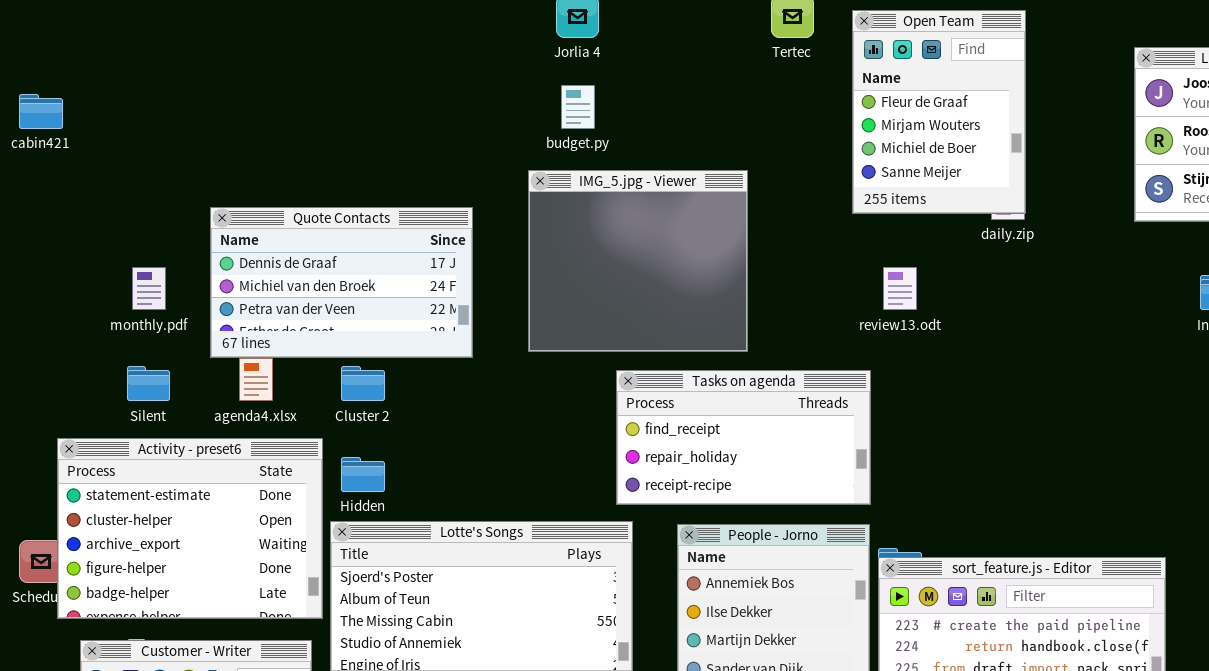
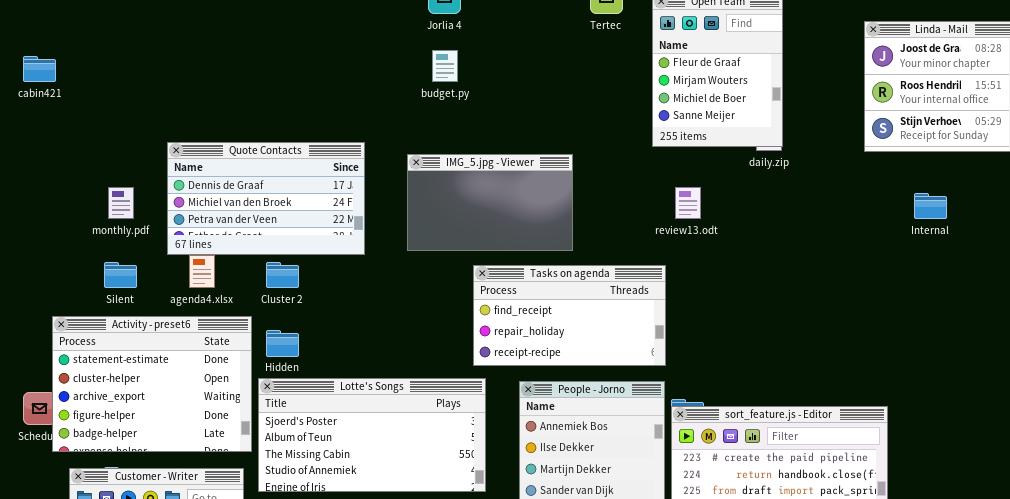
IMG_5.jpg - Viewer: [528,170,748,352] -> [407,154,573,251], resized

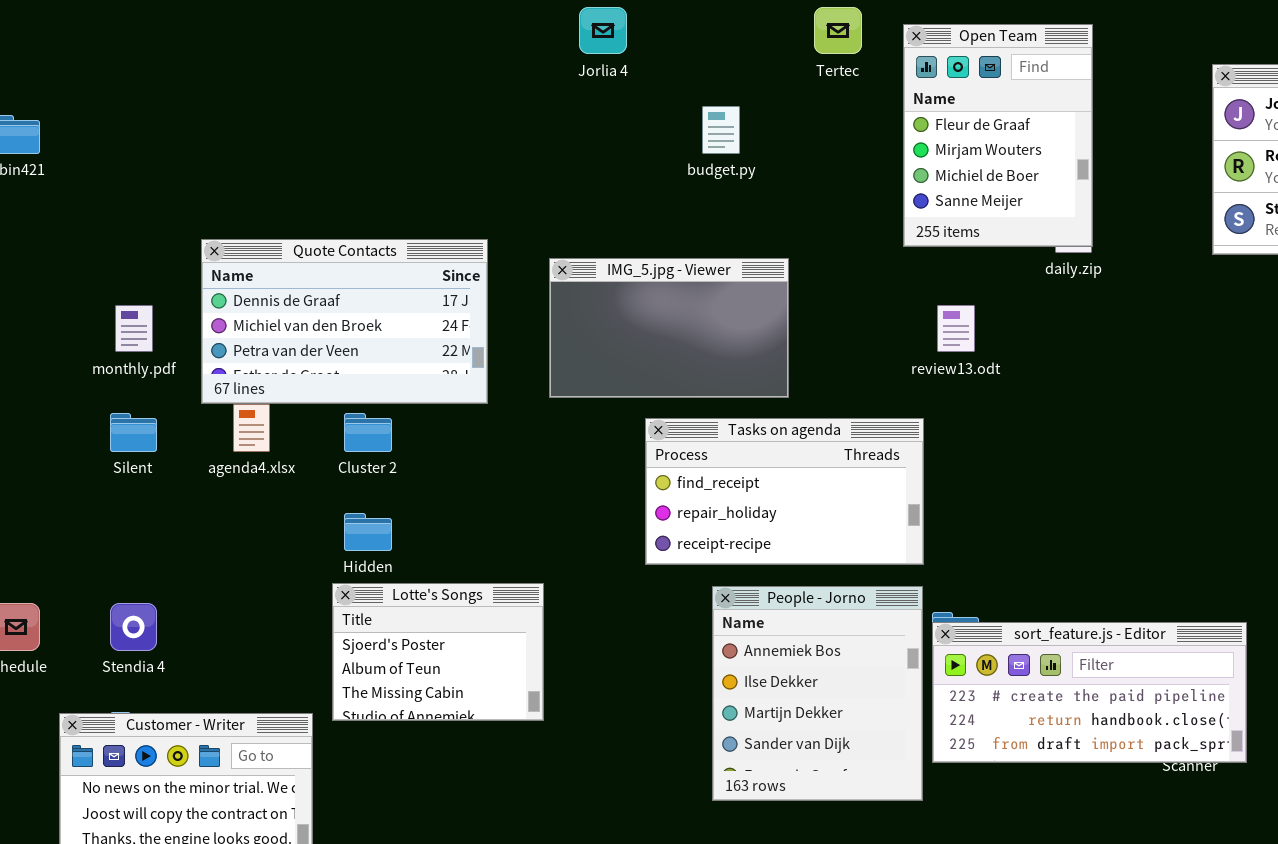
budget.py: [432,50,458,82] -> [702,106,740,154], moved
Activity - preset6: [52,316,252,452] -> none, closed
Lotte's Songs: [258,378,486,492] -> [332,583,544,721], resized

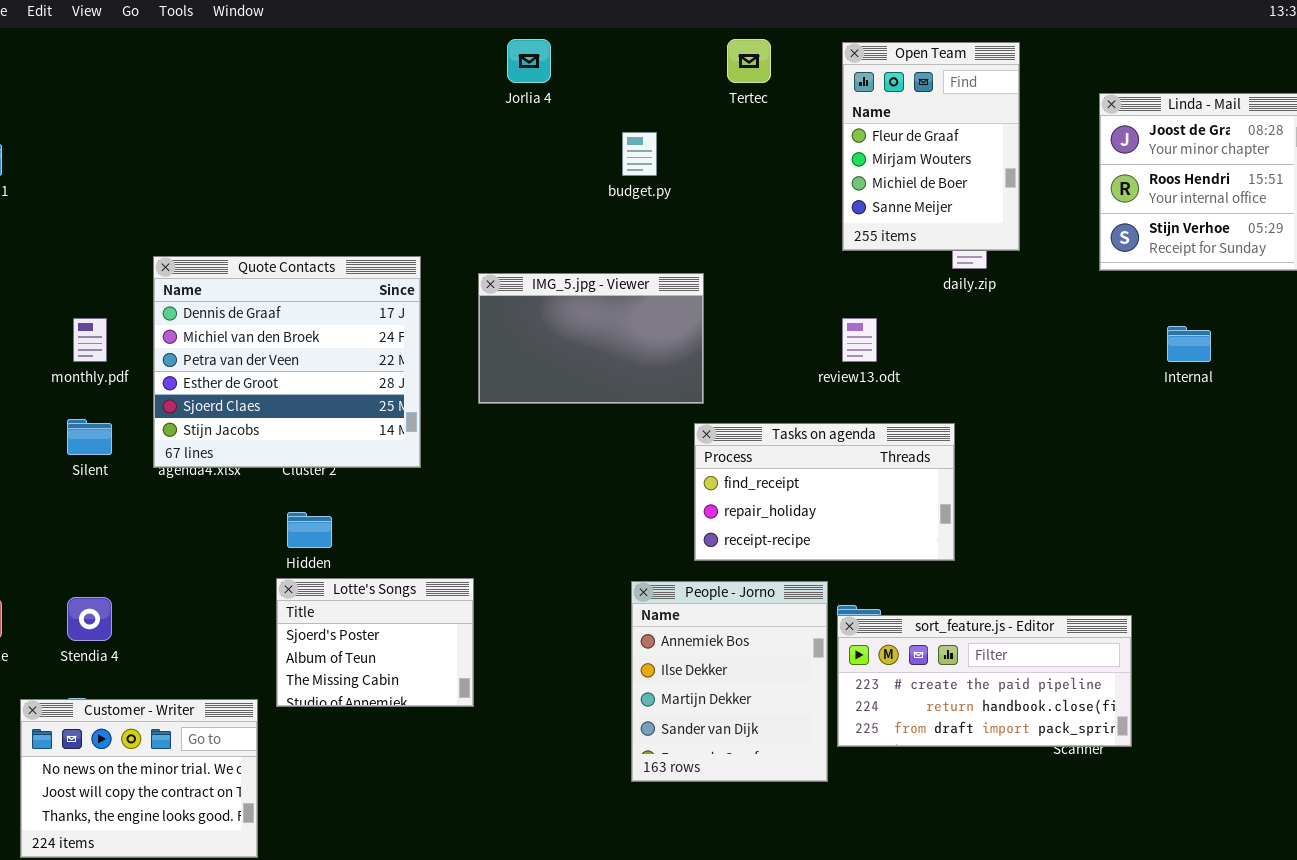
Open Team: [903,24,1093,247] -> [842,42,1020,251], moved
Quote Contacts: [201,239,488,404] -> [153,256,421,468], resized
Tasks on agenda: [645,418,924,565] -> [694,423,955,561], moved

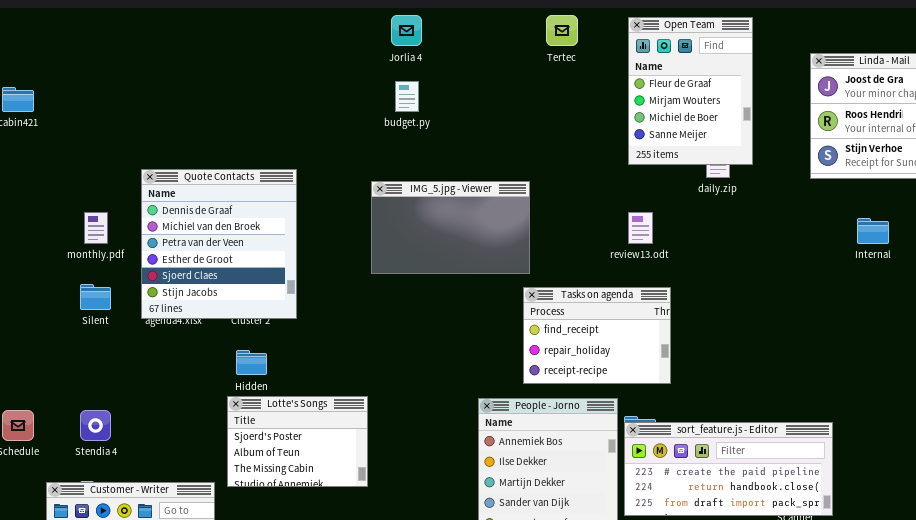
budget.py: [622,132,657,176] -> [395,81,419,112], moved
Quote Contacts: [153,256,421,468] -> [141,169,297,319], resized
Tasks on agenda: [694,423,955,561] -> [523,287,671,384], resized

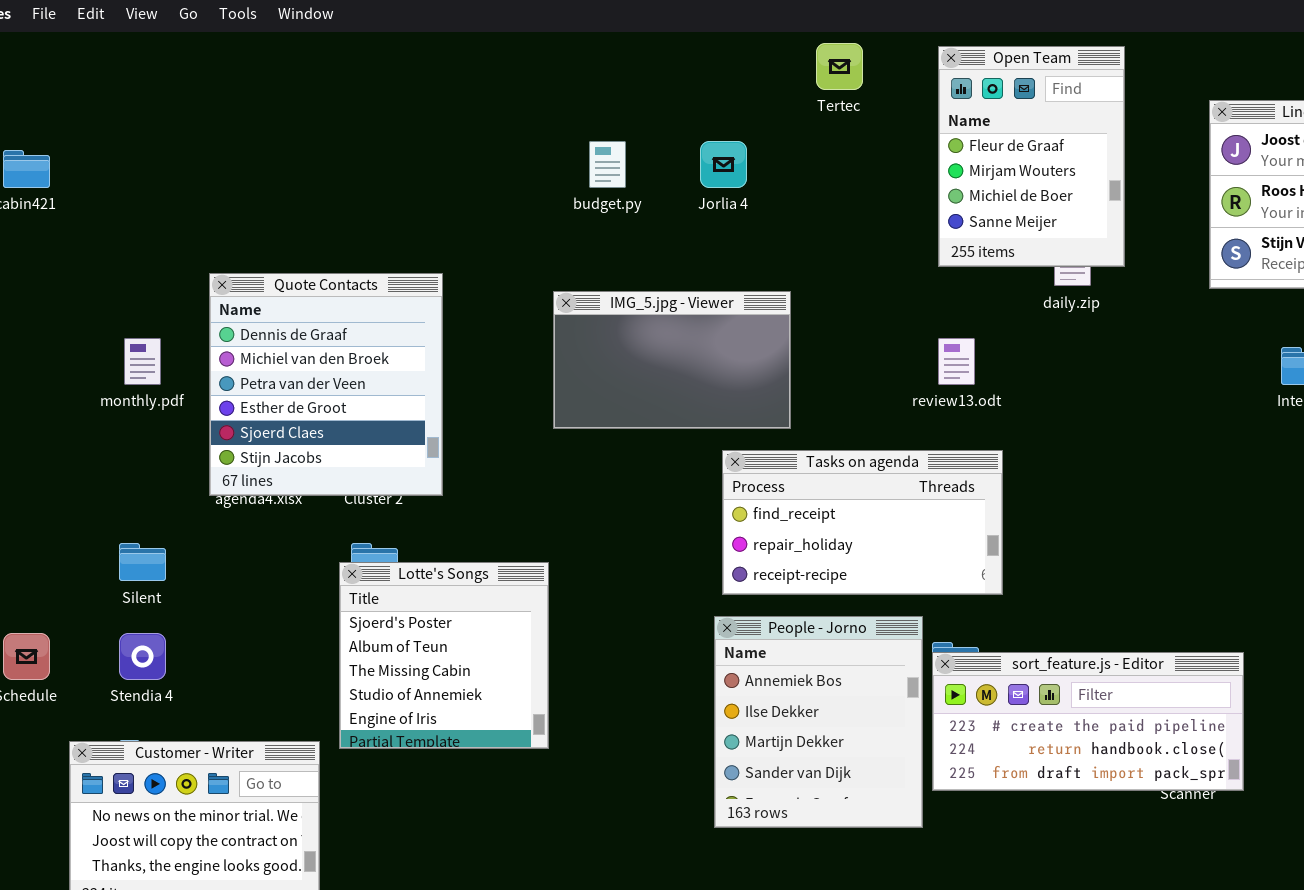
Jorlia 4: [391,15,422,46] -> [700,141,747,188], moved
Silent: [80,284,111,310] -> [119,543,166,581], moved
Tasks on agenda: [523,287,671,384] -> [722,450,1003,595], resized
Lotte's Songs: [227,396,368,487] -> [339,562,549,749], resized

